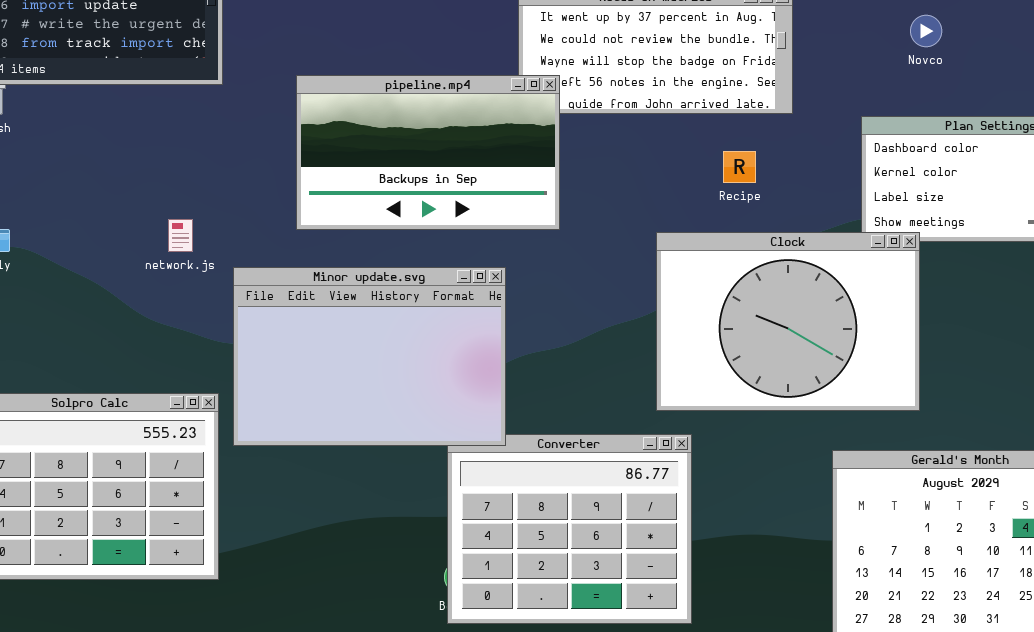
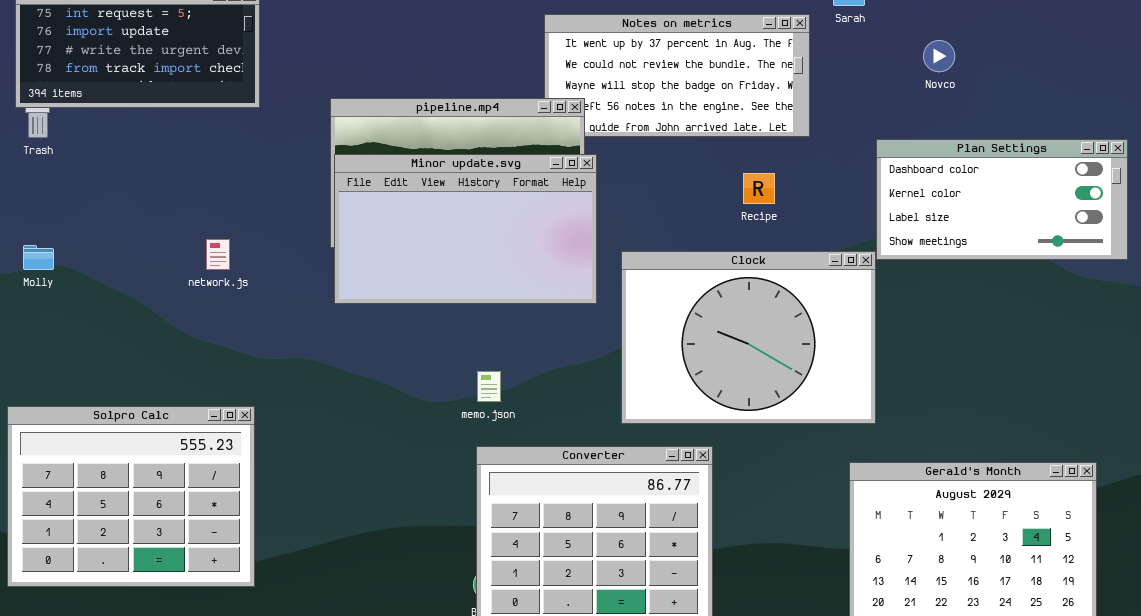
Clock: [656,232,920,411] -> [621,251,876,424], moved
Minor update.svg: [233,267,506,446] -> [334,154,597,304], moved, resized

